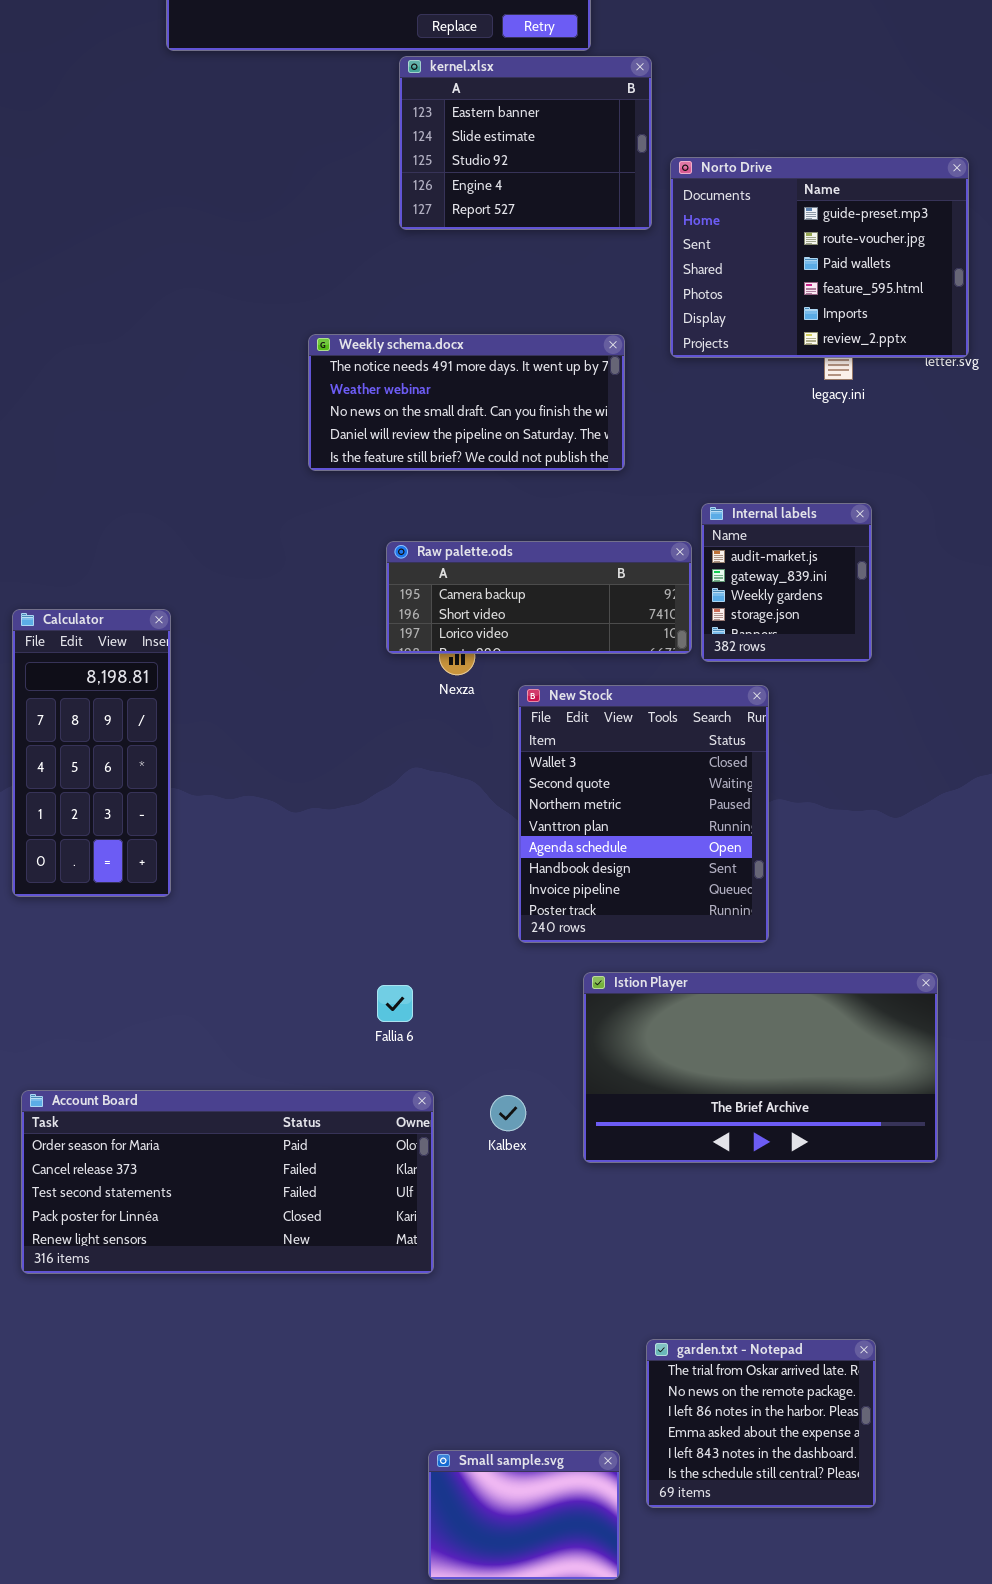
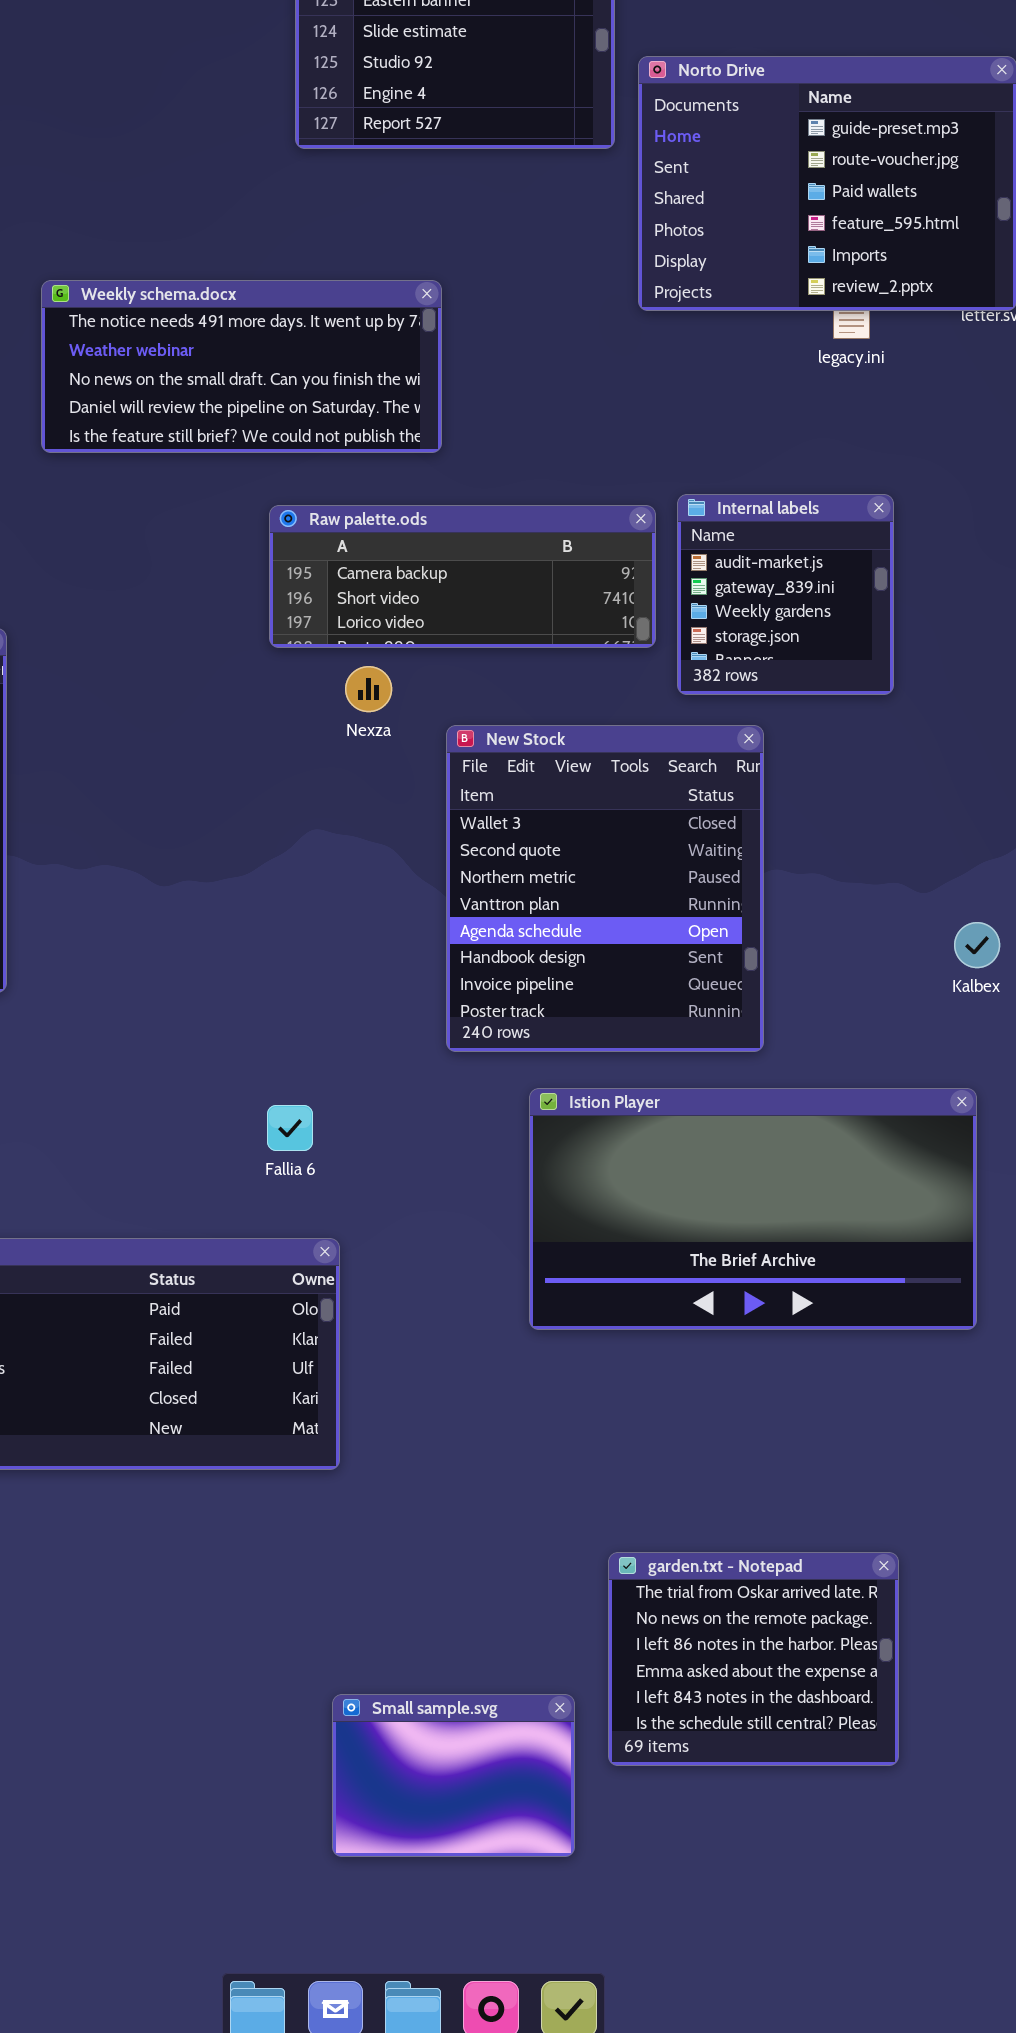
Weekly schema.docx: [308,334,625,471] -> [41,280,442,453], moved
Raw palette.ods: [386,541,692,654] -> [269,505,656,648], moved
Kalbex: [490,1095,526,1131] -> [954,922,1000,968], moved

